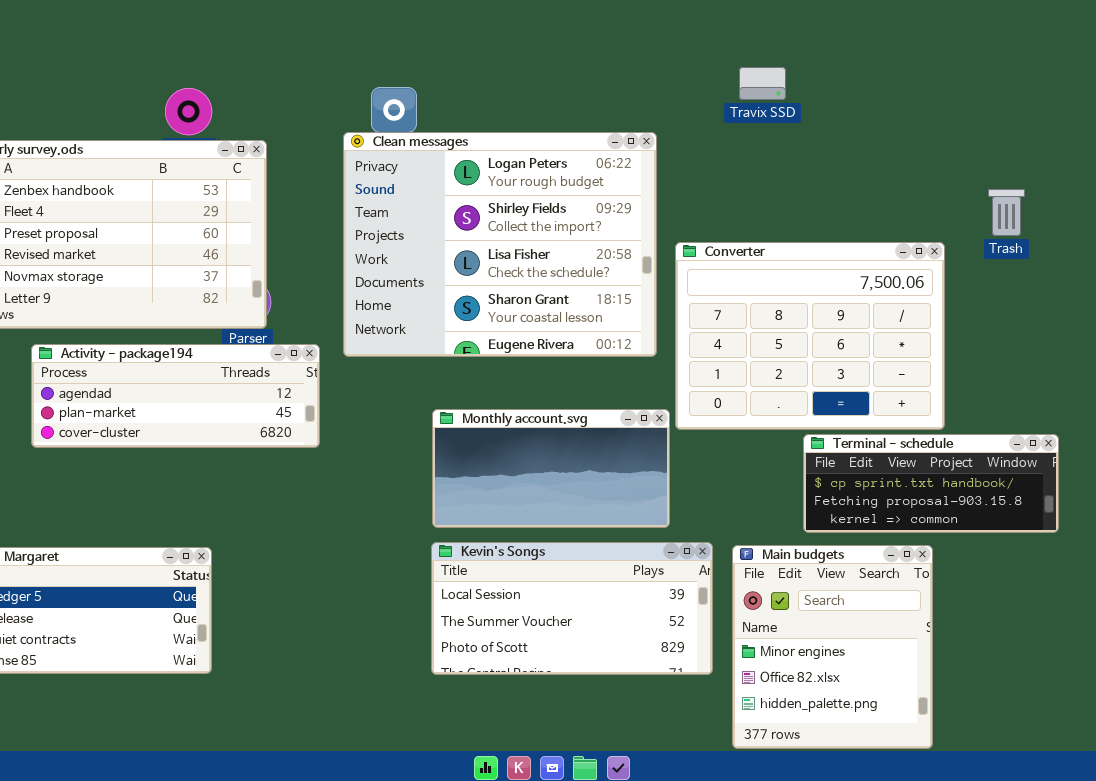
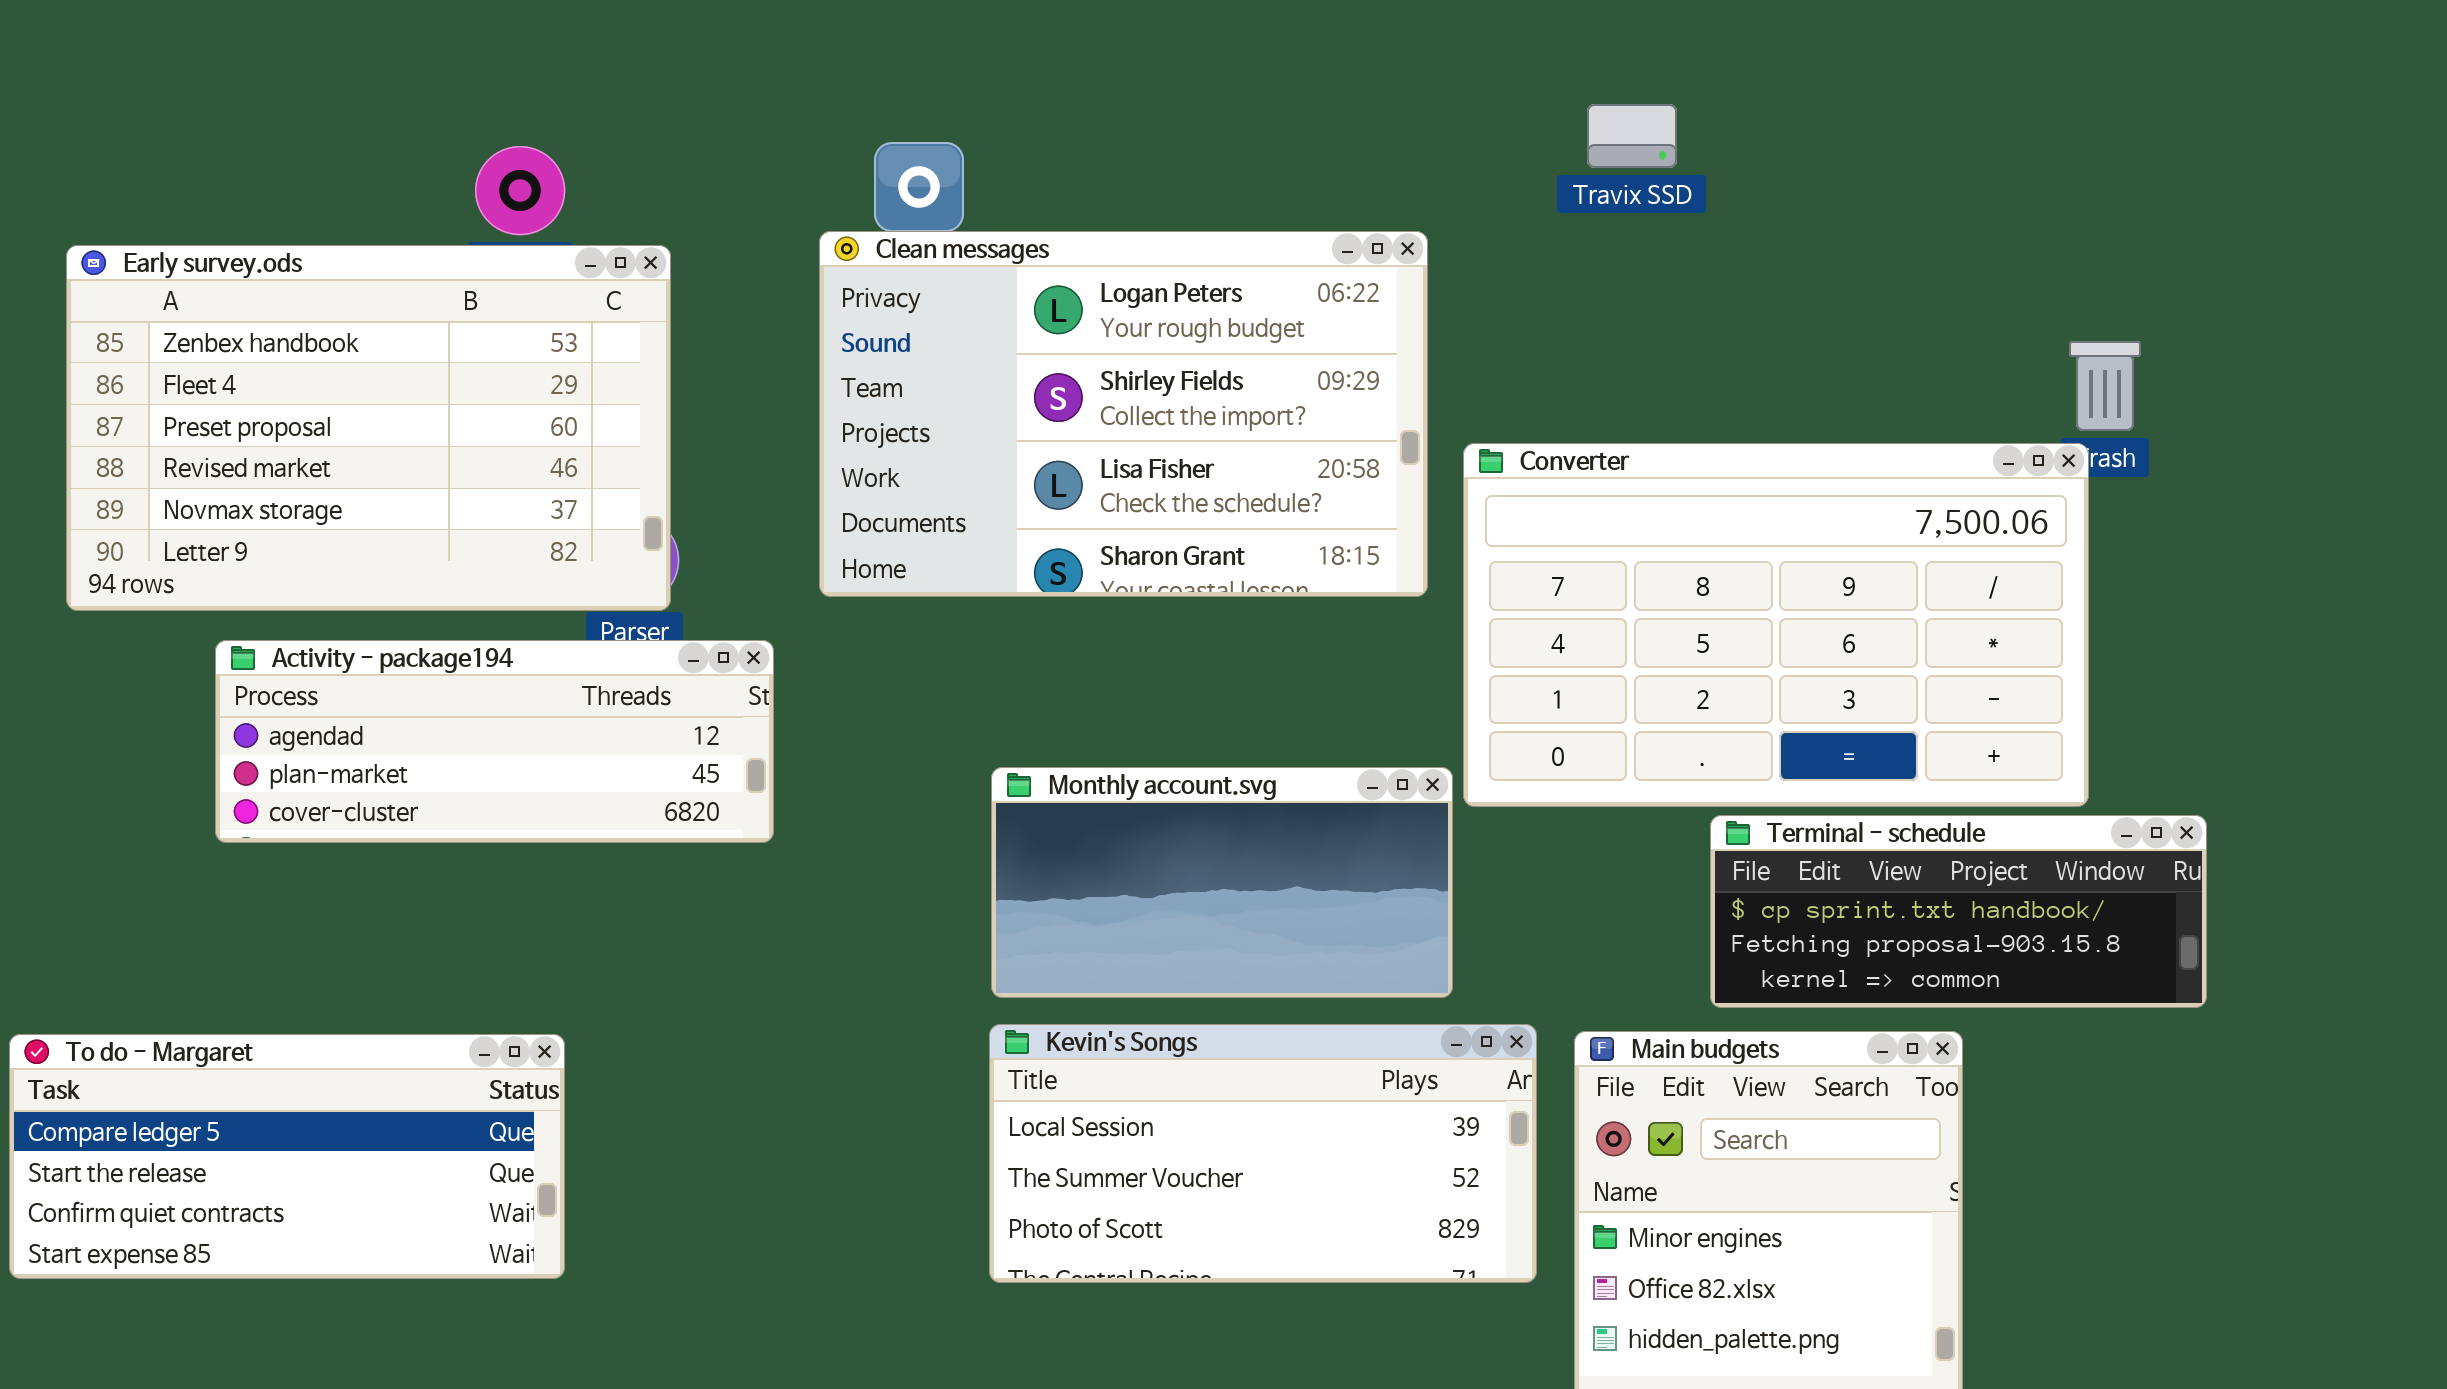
Clean messages: [343,132,657,357] -> [819,231,1428,597], resized
Converter: [675,242,945,430] -> [1463,443,2089,807], resized

